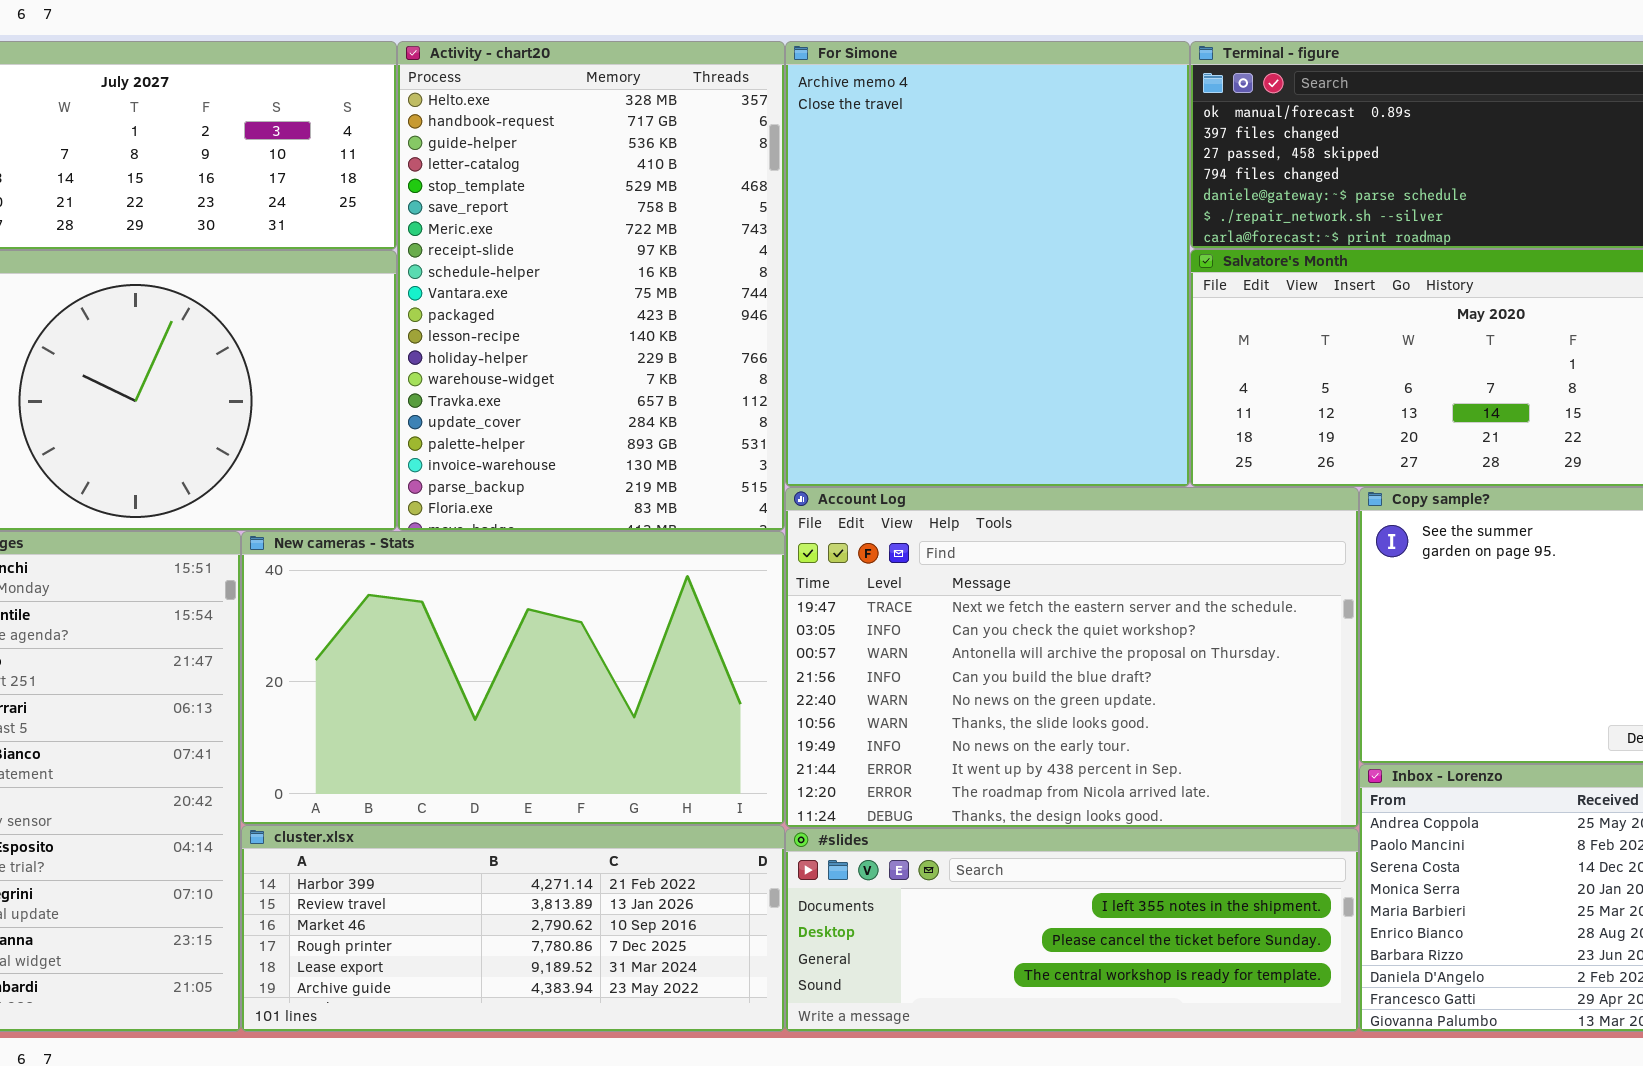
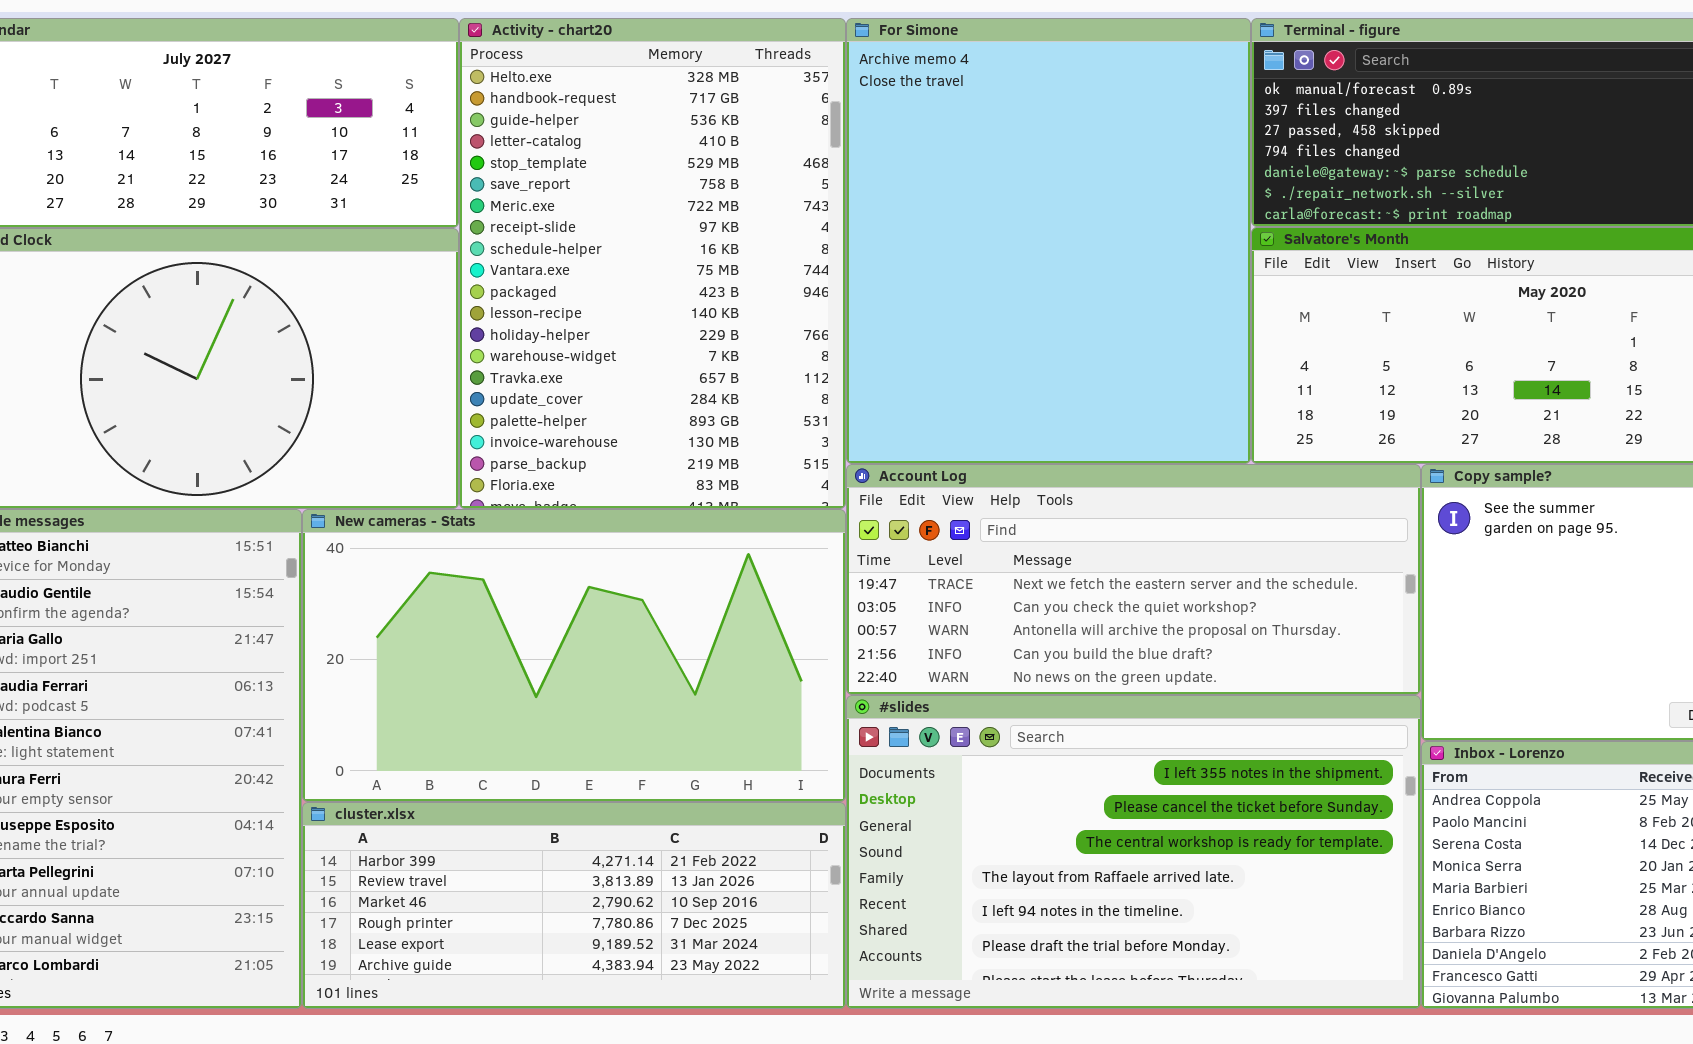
Account Log: [785,487,1359,828] -> [846,464,1421,695], resized
#slides: [785,828,1359,1032] -> [846,695,1421,1009], resized

